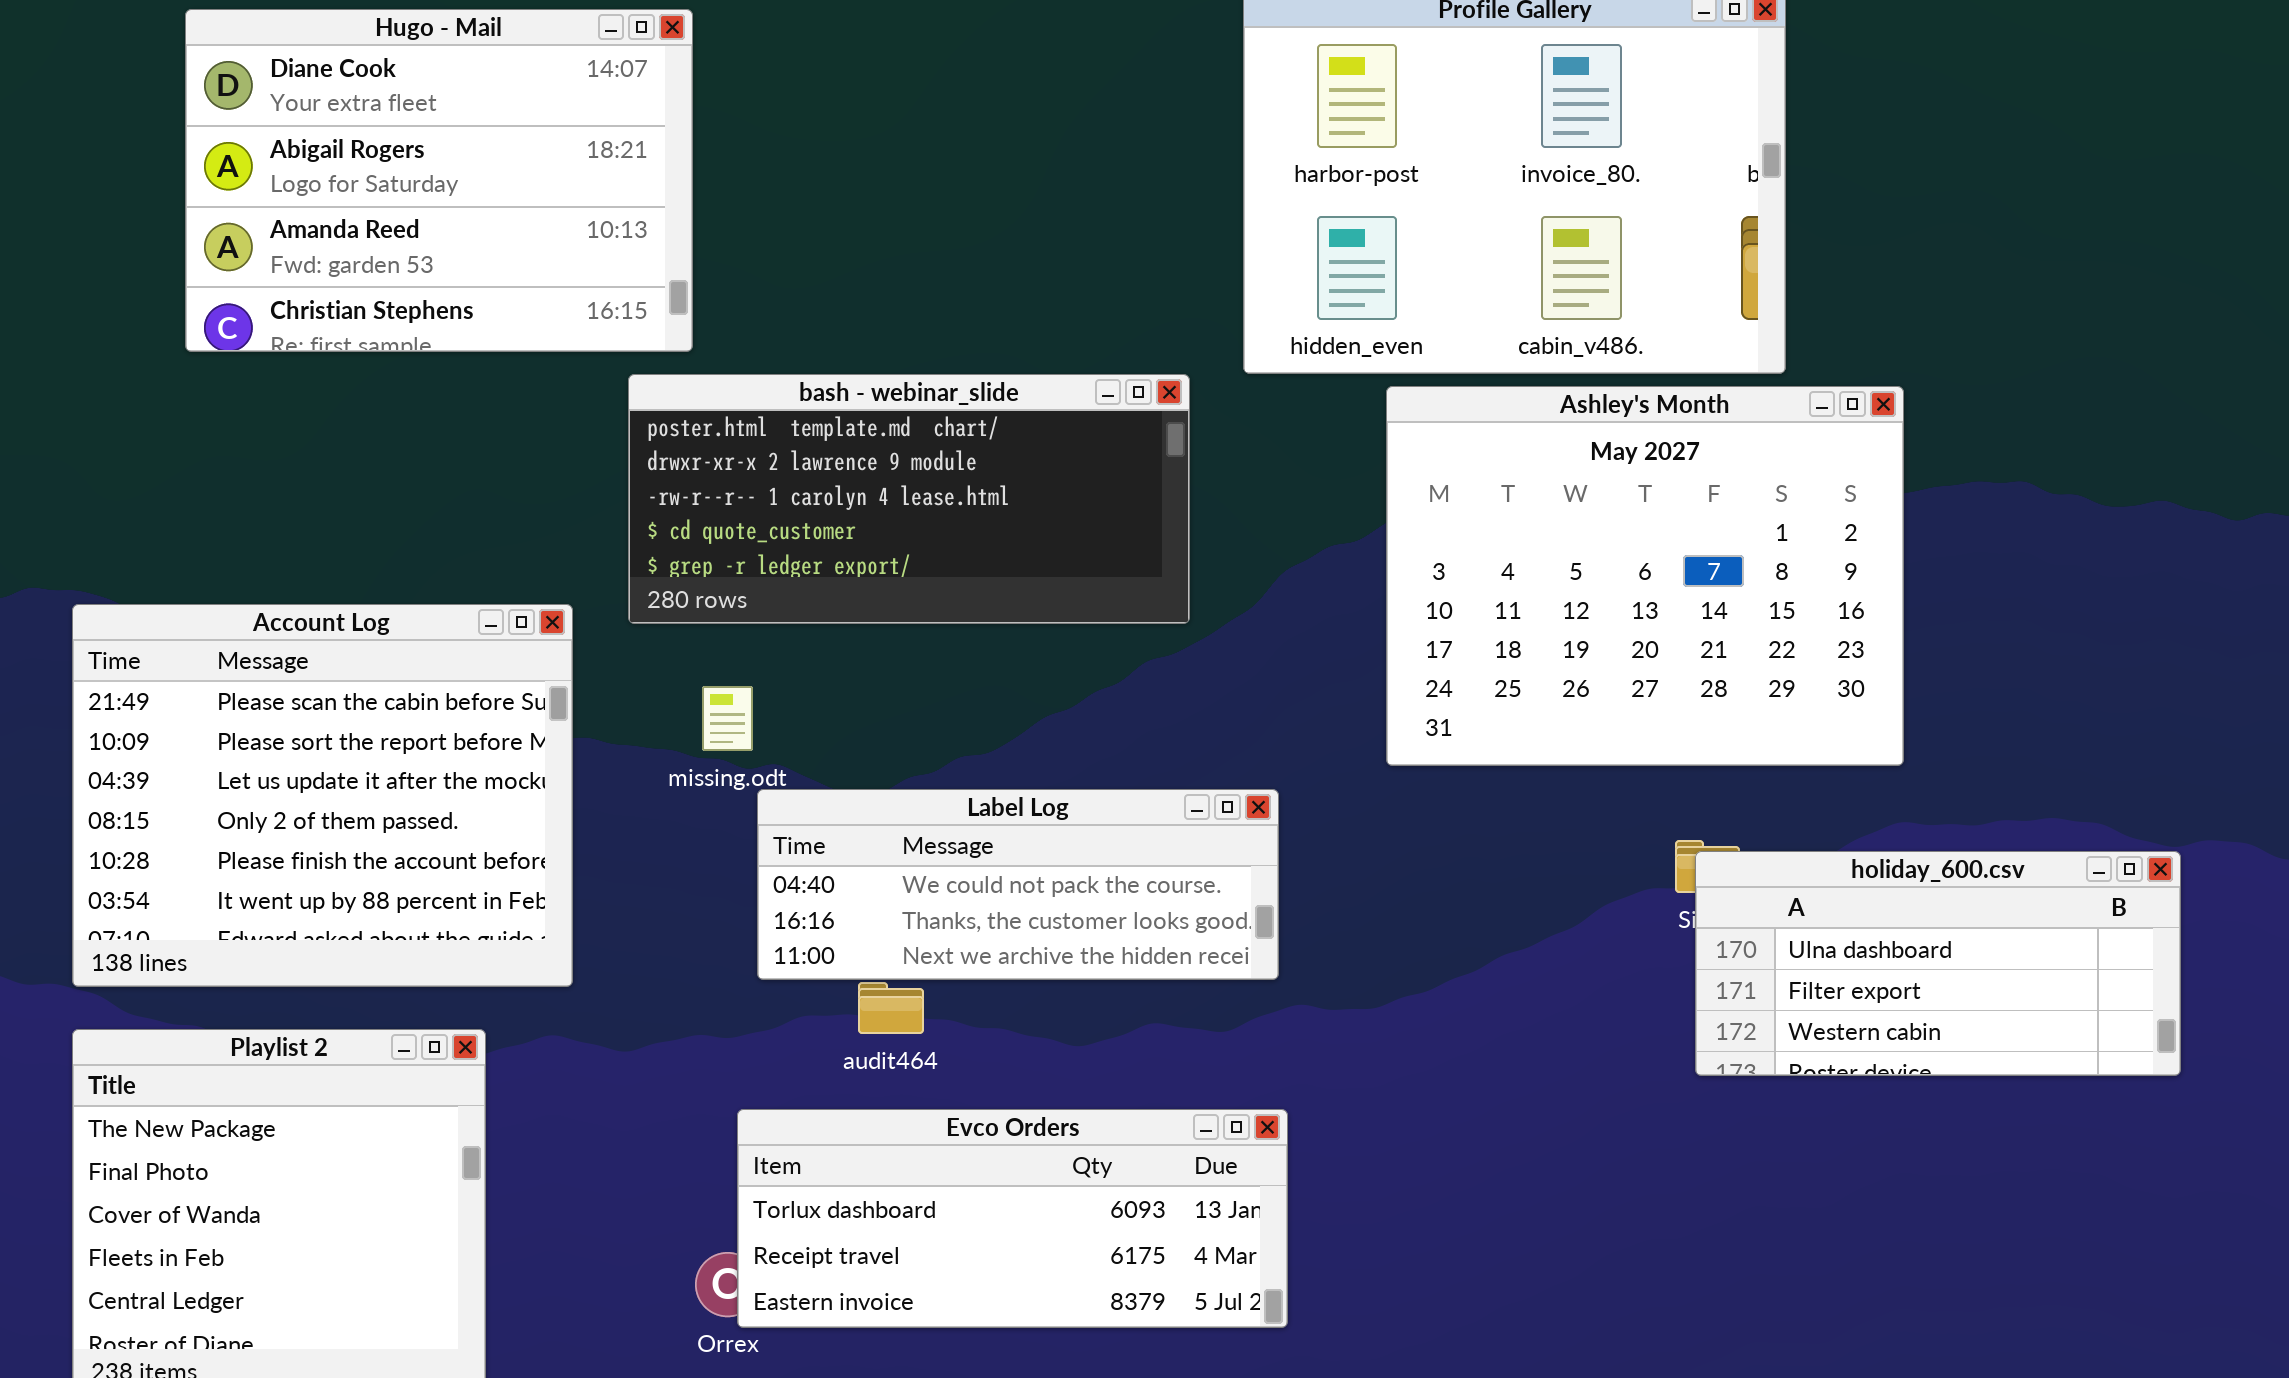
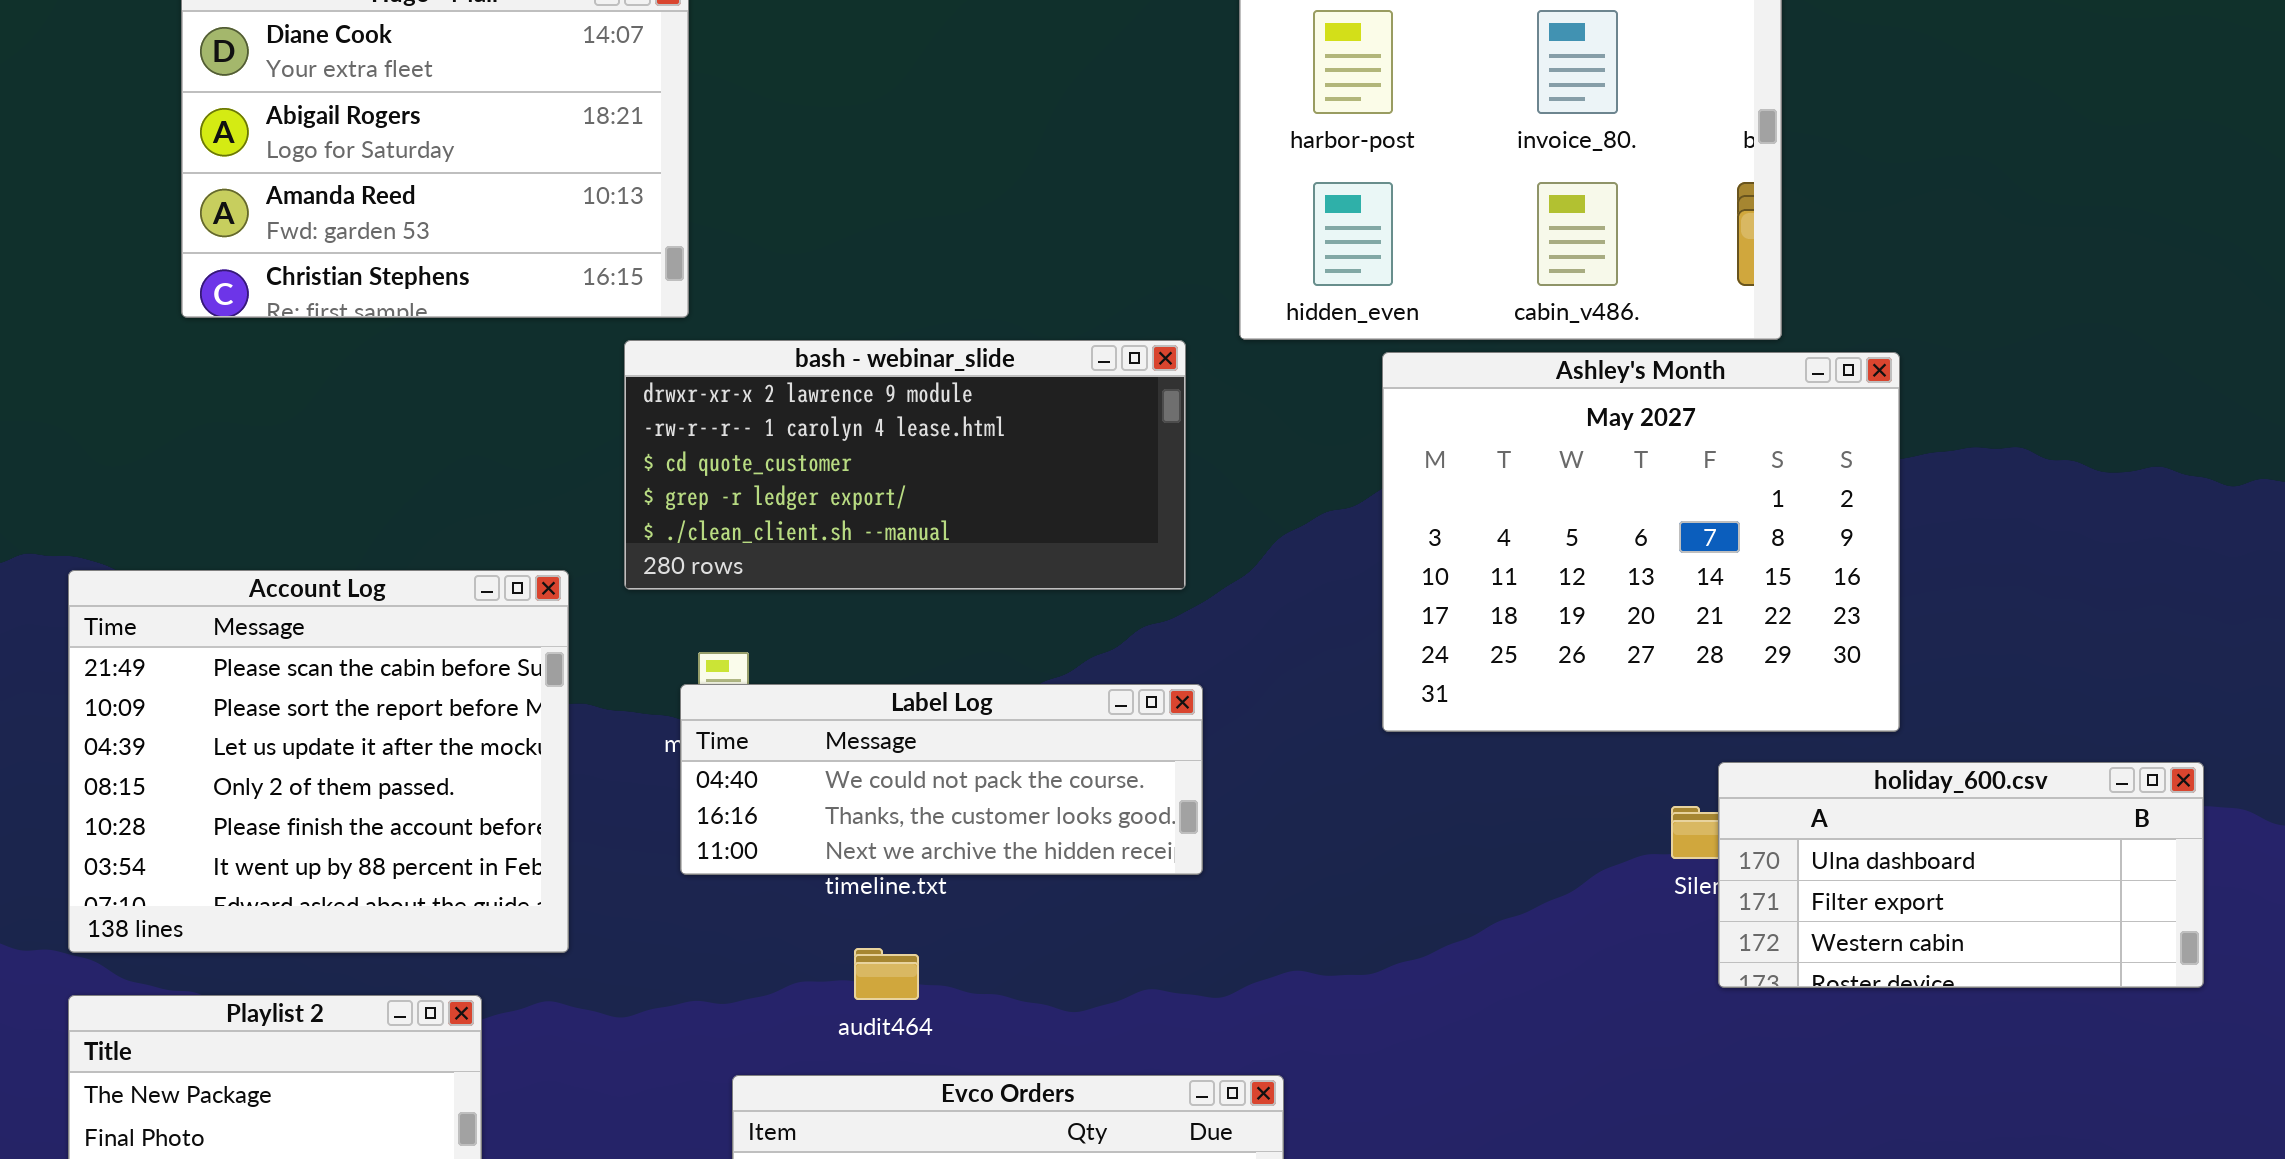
bash - webinar_slide: [628,374,1190,624] -> [624,340,1186,590], scrolled down 1 row
Label Log: [757,789,1279,980] -> [680,684,1203,875], moved
holiday_600.csv: [1695,851,2181,1076] -> [1718,762,2204,988], moved

